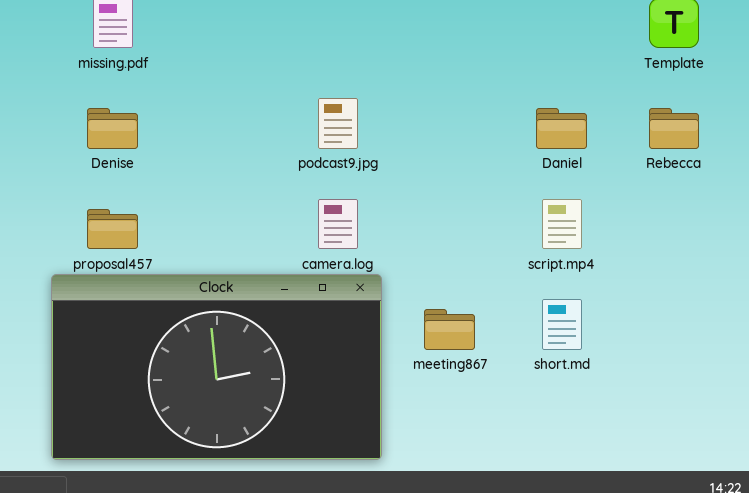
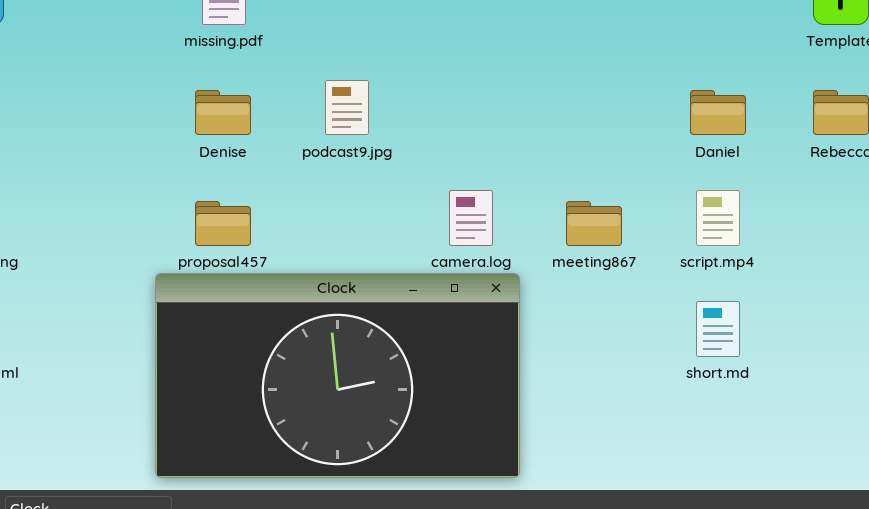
podcast9.jpg: [318,98,358,149] -> [325,80,369,135], moved
meeting867: [424,309,475,350] -> [566,201,622,246], moved

